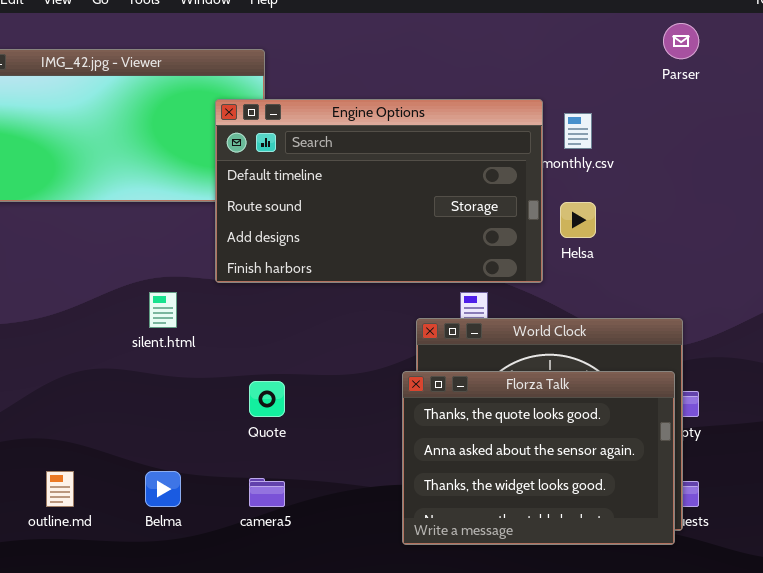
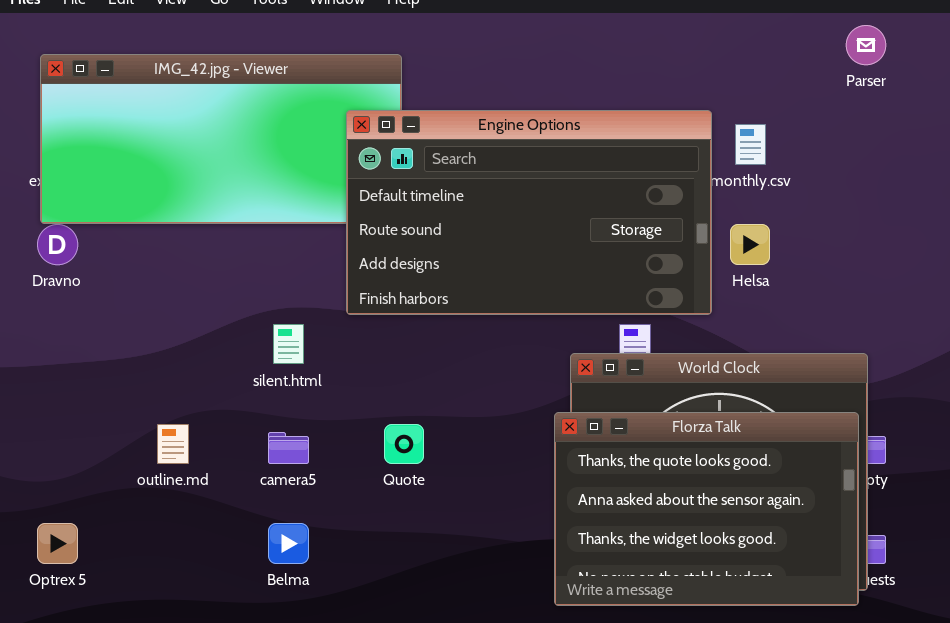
outline.md: [46,471,74,507] -> [157,424,189,464], moved
camera5: [249,478,285,507] -> [268,432,309,464], moved

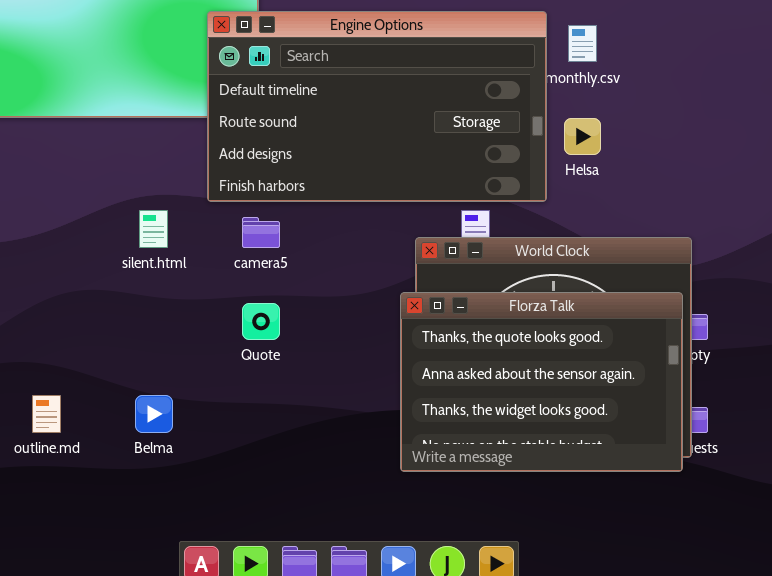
outline.md: [157,424,189,464] -> [32,395,61,433], moved
camera5: [268,432,309,464] -> [242,217,280,248], moved

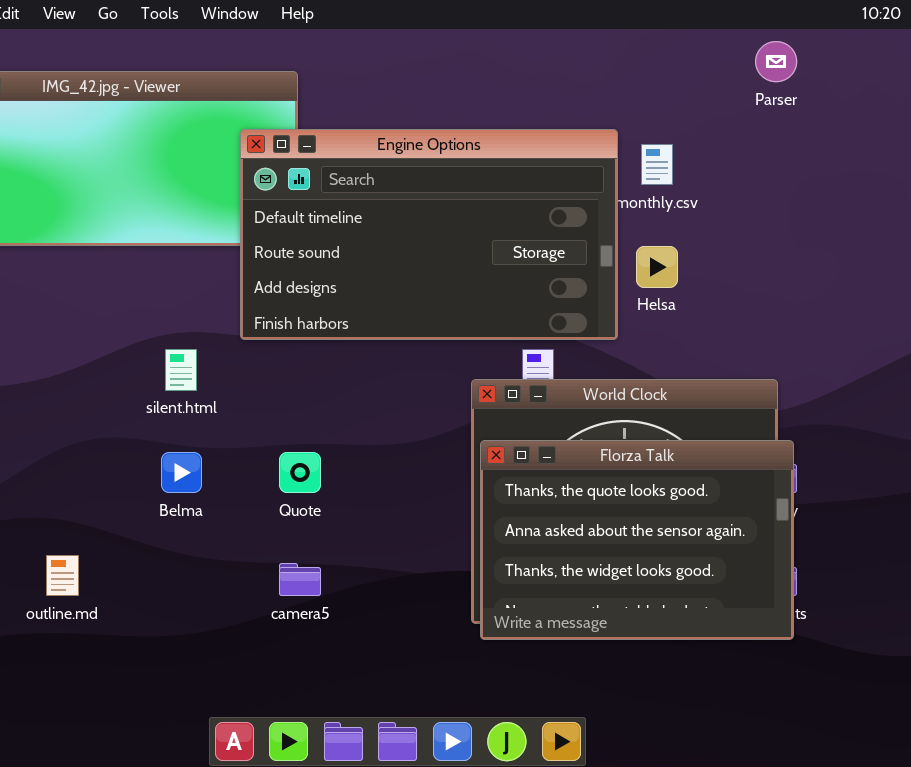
camera5: [242,217,280,248] -> [279,563,321,596], moved
Florza Talk: [400,292,683,472] -> [480,440,794,640], moved
Belma: [135,395,173,433] -> [161,452,202,493], moved

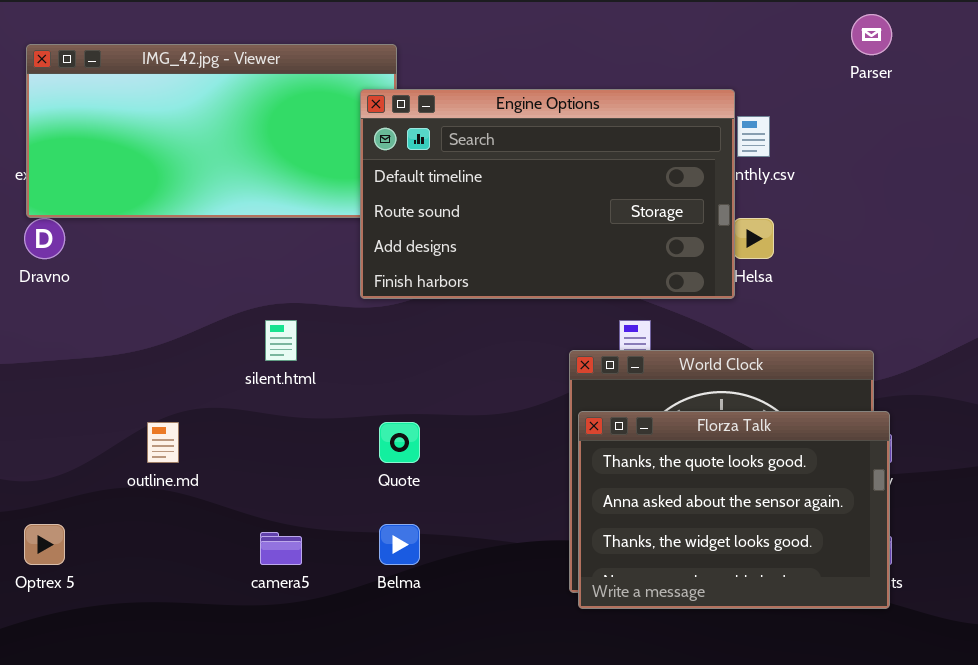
Engine Options: [240,129,618,340] -> [360,89,735,299], moved
Belma: [161,452,202,493] -> [379,524,420,565], moved
outline.md: [46,555,79,596] -> [147,422,179,463], moved
camera5: [279,563,321,596] -> [260,532,302,565], moved

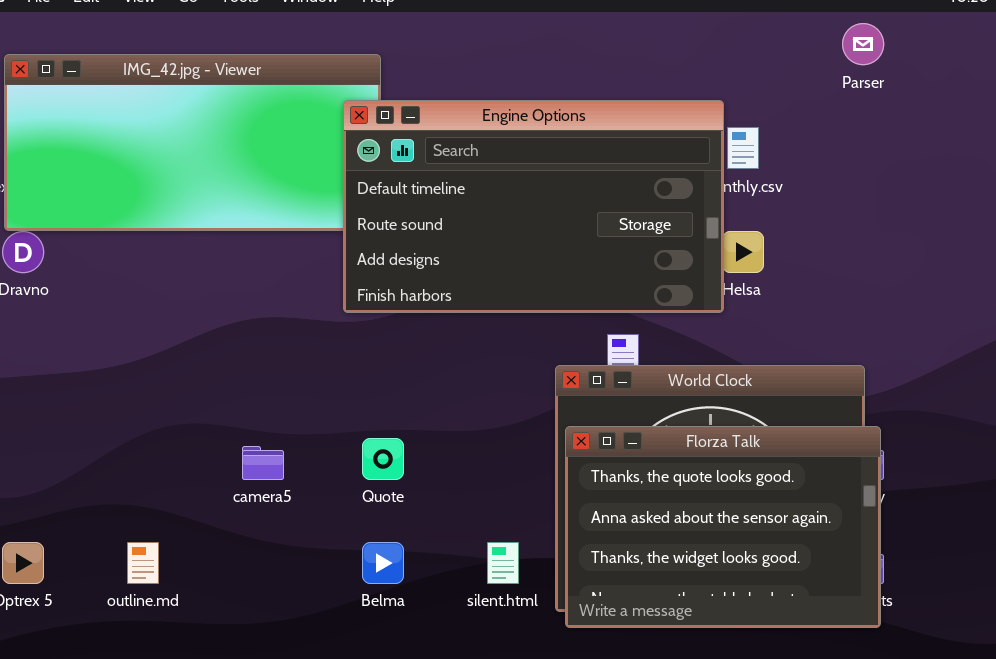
silent.html: [265,320,297,361] -> [487,542,519,584], moved
outline.md: [147,422,179,463] -> [127,542,159,584], moved
camera5: [260,532,302,565] -> [242,446,284,480], moved

